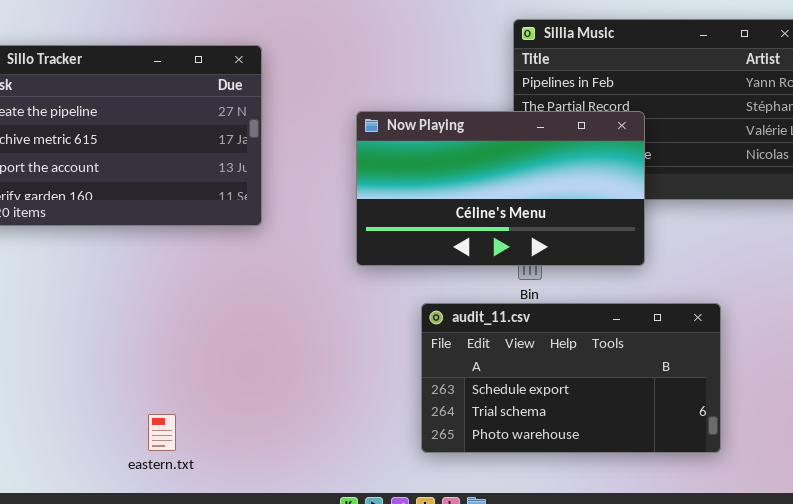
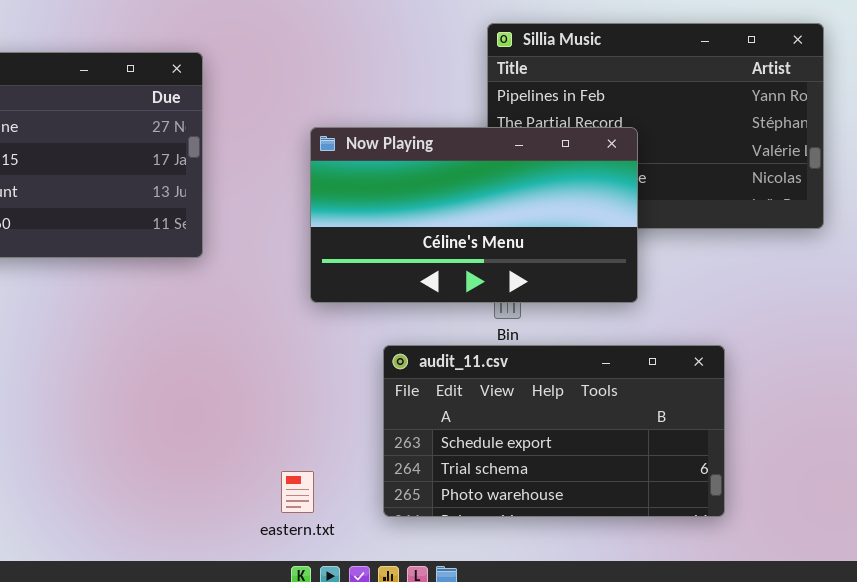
eastern.txt: [148,414,176,451] -> [281,471,314,513], moved

